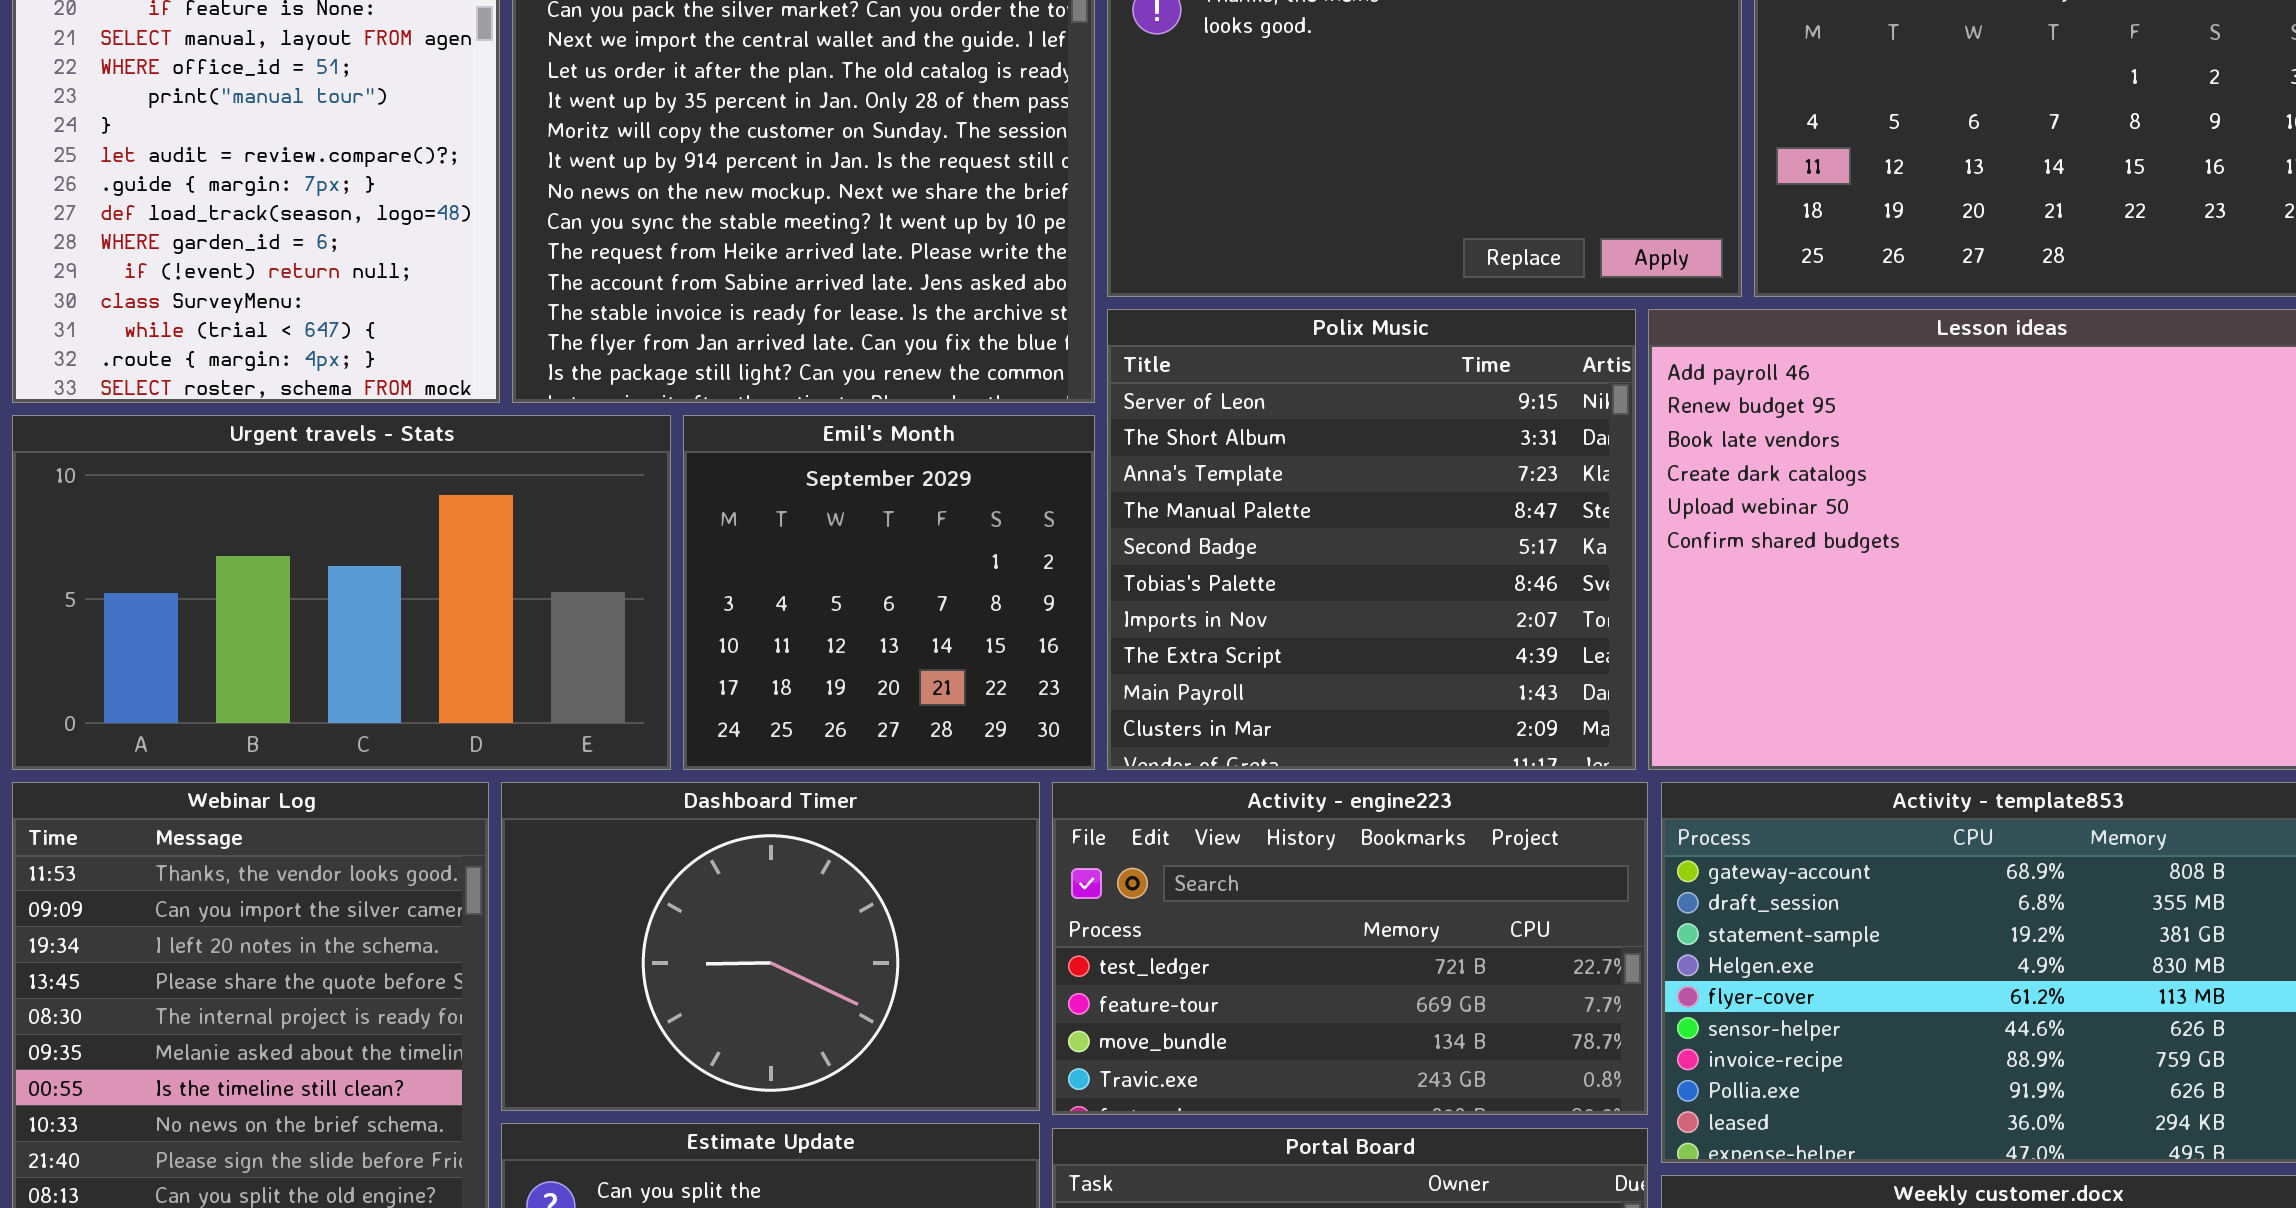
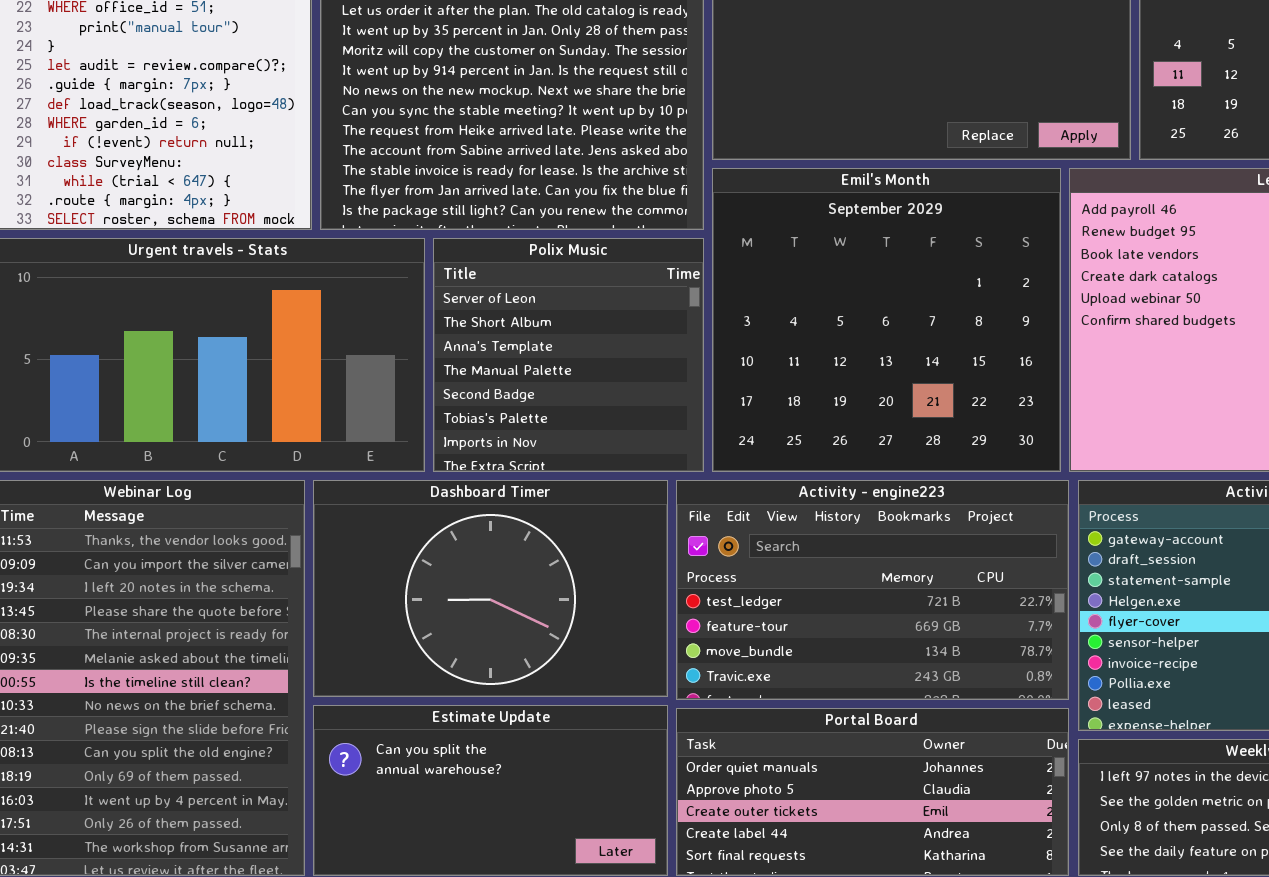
Polix Music: [1107,309,1636,770] -> [433,238,704,472], moved, resized
Emil's Month: [683,415,1095,770] -> [712,168,1061,472], moved, resized

